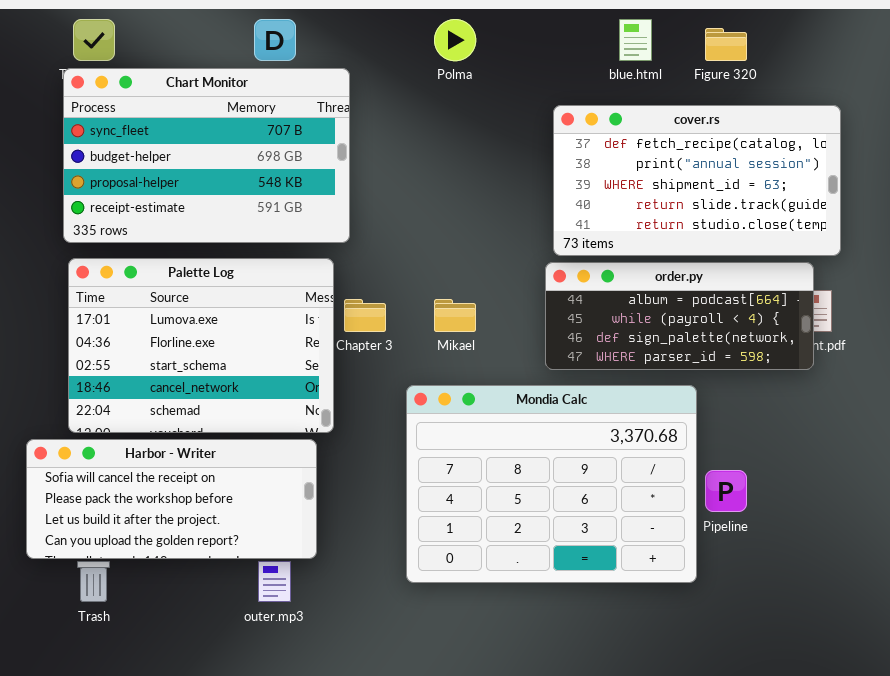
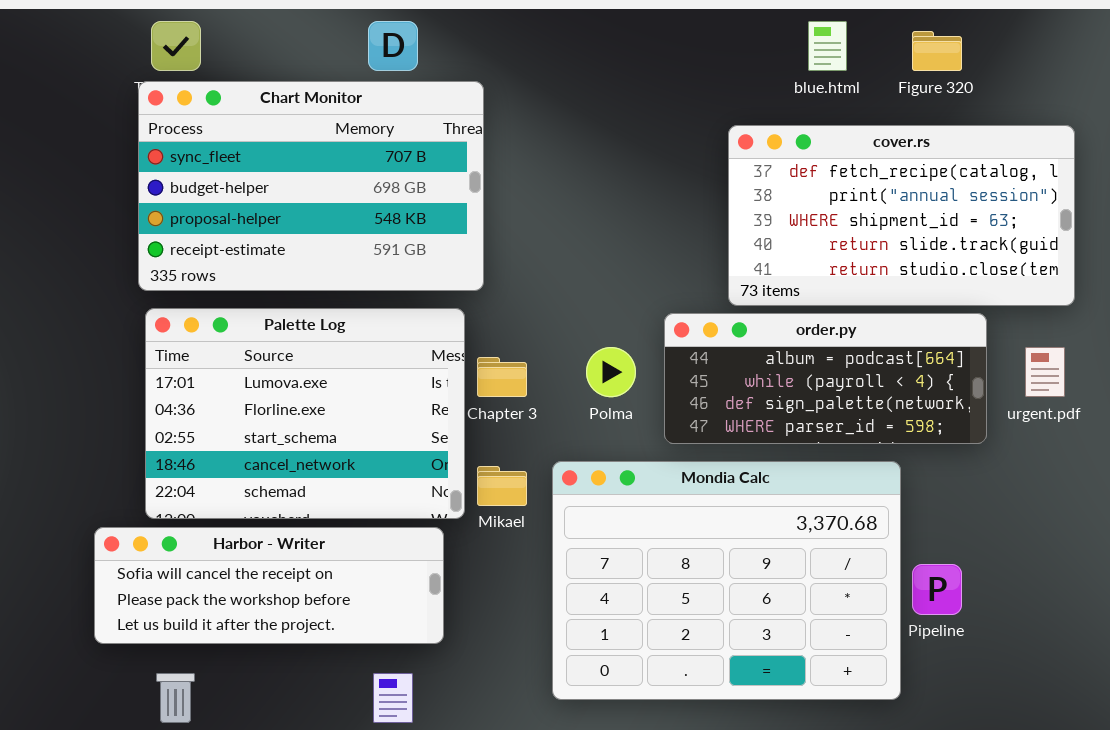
Polma: [434,19,476,61] -> [586,347,636,397], moved
order.py: [545,262,814,370] -> [664,313,987,444], moved
Mikael: [434,299,476,332] -> [477,466,527,506], moved
Harbor - Writer: [26,439,317,559] -> [94,527,444,644], resized

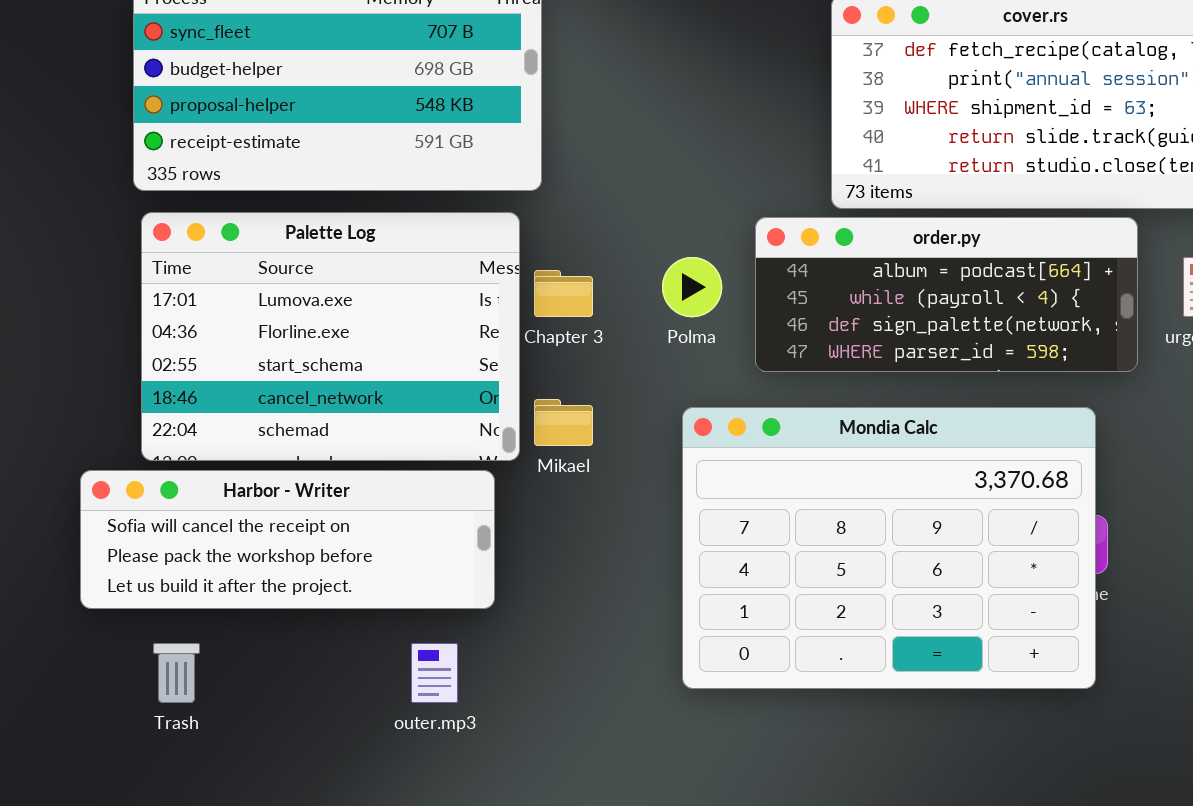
Mondia Calc: [552,461,901,700] -> [682,407,1096,689], moved

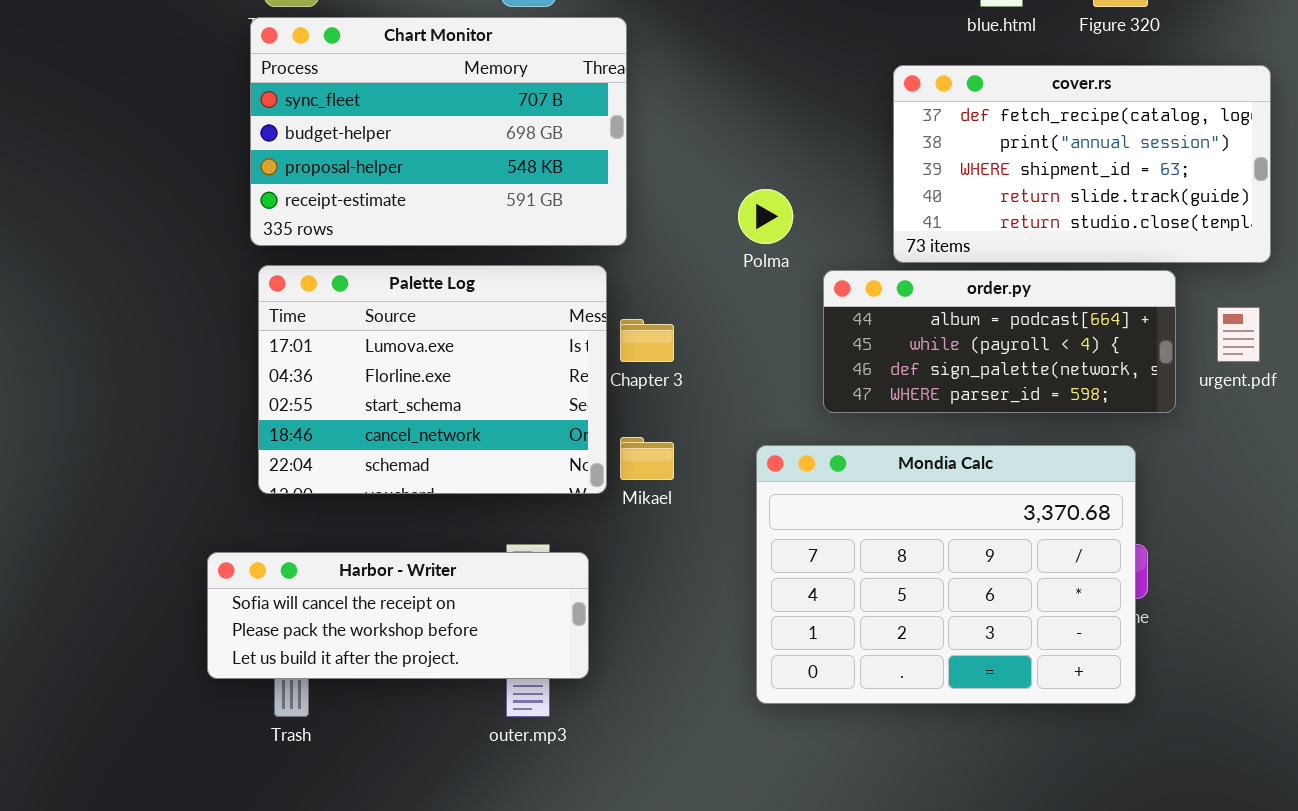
Polma: [662,257,722,317] -> [738,189,793,244], moved
Harbor - Writer: [80,470,495,609] -> [207,552,589,679], moved

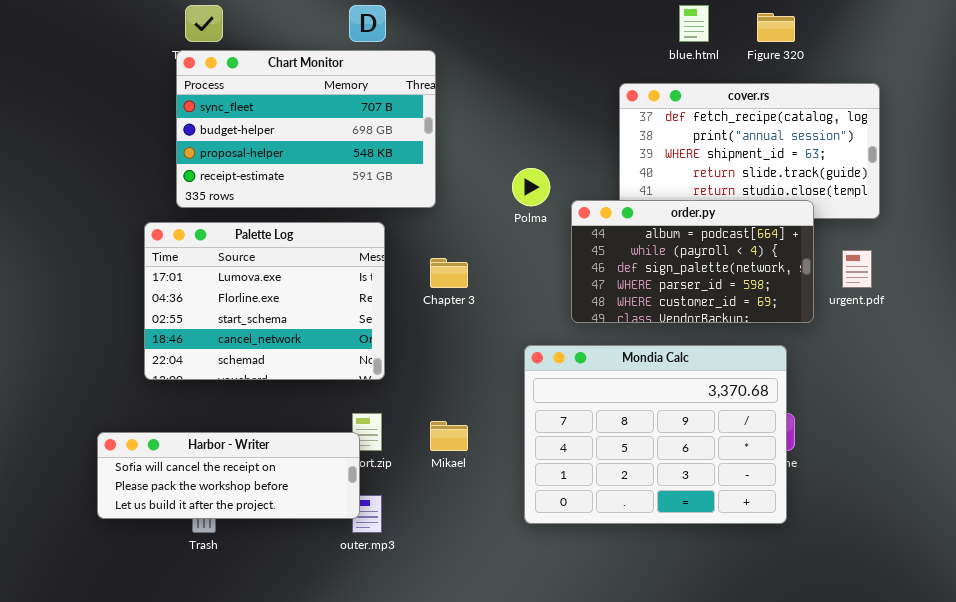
Palette Log: [258,265,607,494] -> [144,222,385,380], moved
order.py: [823,270,1176,413] -> [571,200,814,323], resized
Mikael: [620,437,674,480] -> [430,421,468,451], moved
Harbor - Writer: [207,552,589,679] -> [97,432,360,519], moved

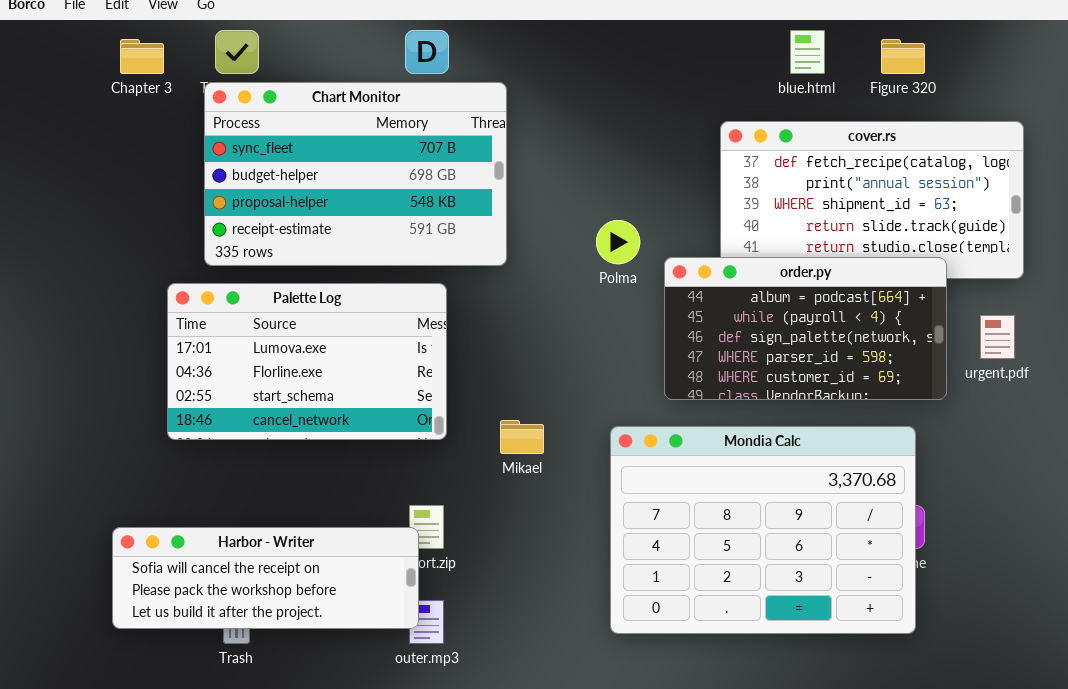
Palette Log: [144,222,385,380] -> [167,283,447,440], resized
Chapter 3: [430,258,468,288] -> [120,39,164,74], moved
Mikael: [430,421,468,451] -> [500,420,544,454], moved

